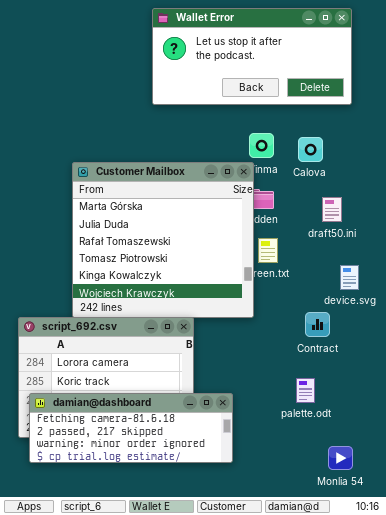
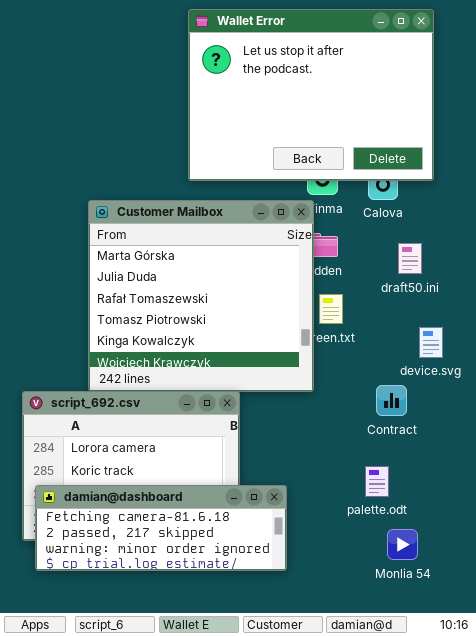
Wallet Error: [152,8,352,105] -> [188,9,434,181], resized
Monlia 54: [328,446,353,470] -> [387,529,418,560], moved

